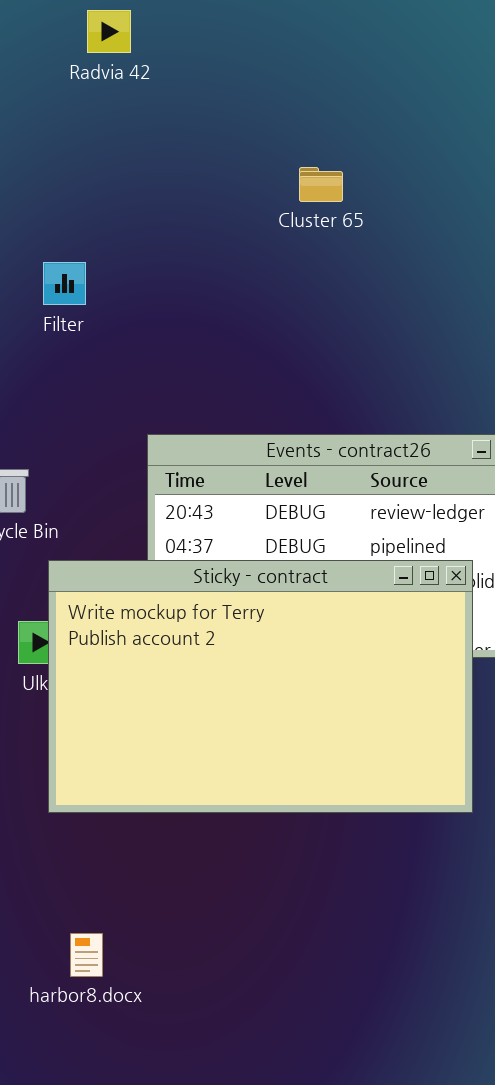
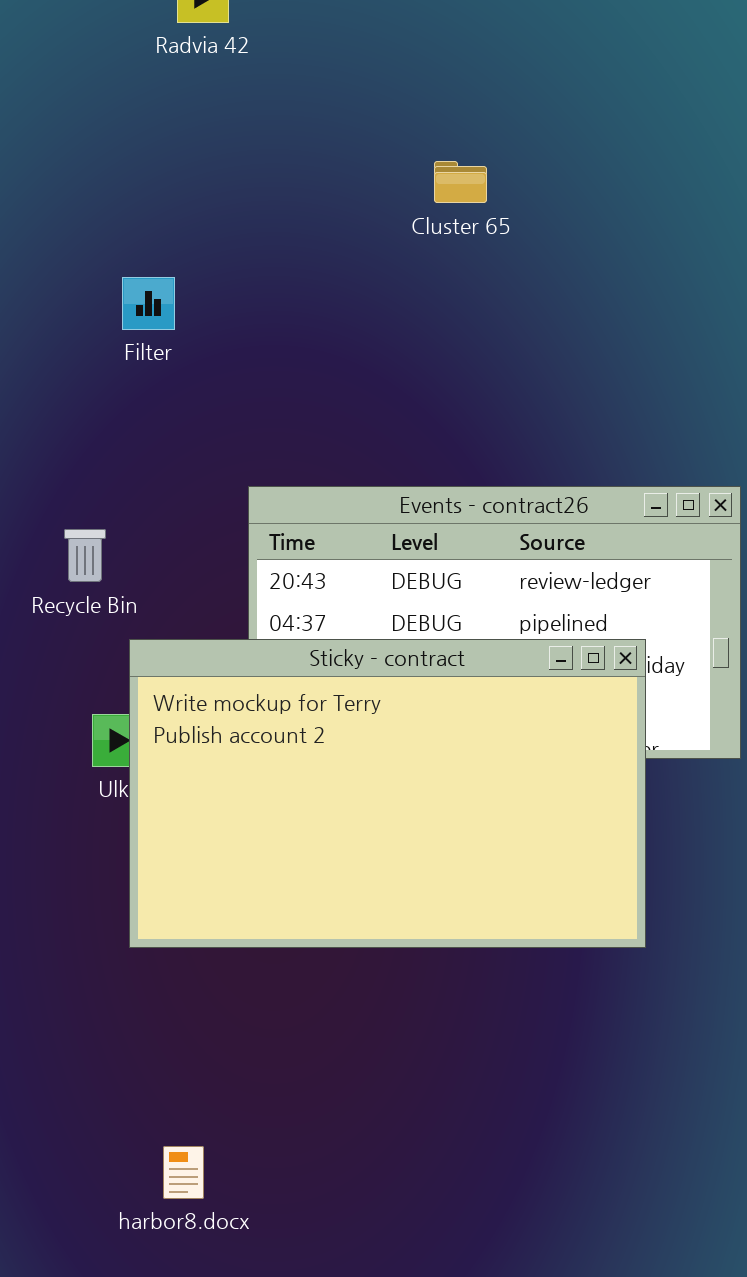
harbor8.docx: [70,933,103,977] -> [163,1146,204,1199], moved

